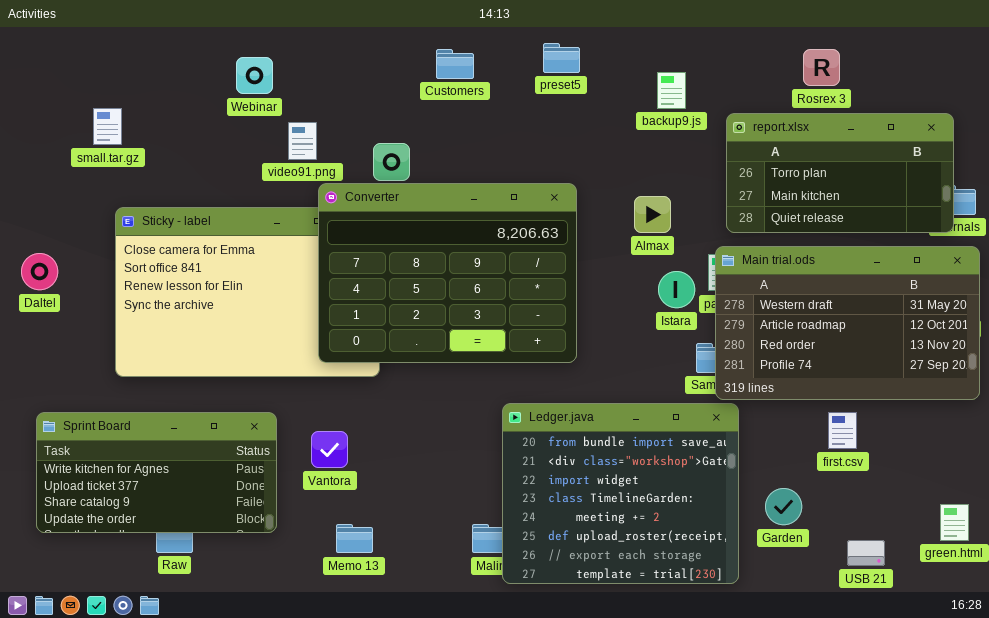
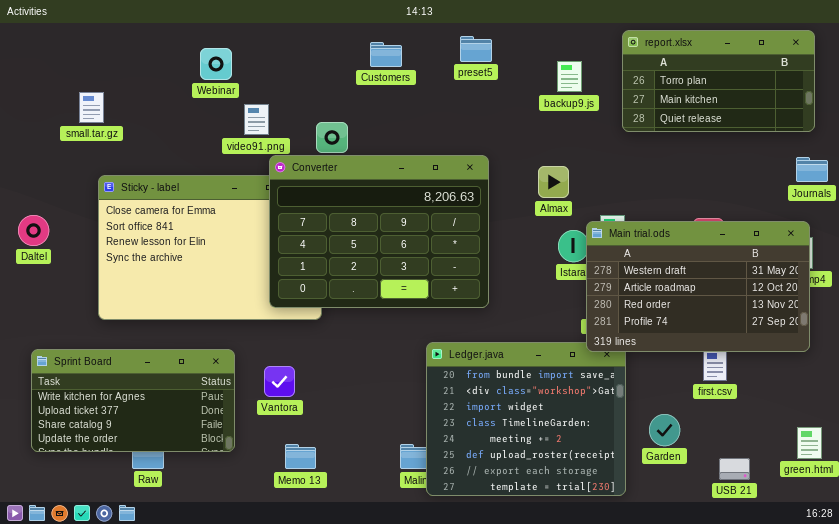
report.xlsx: [726,113,954,233] -> [622,30,815,132], moved
Main trial.ods: [715,246,980,400] -> [586,221,810,352], moved

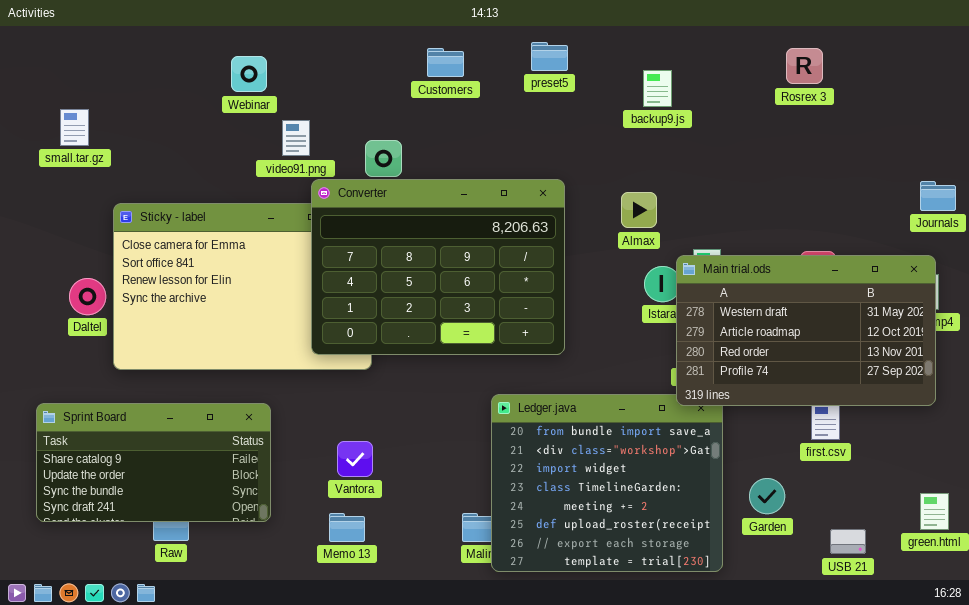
report.xlsx: [622,30,815,132] -> none, closed
small.tar.gz: [79,92,104,123] -> [60,109,89,146], moved
Daltel: [18,215,49,246] -> [69,278,106,315], moved
Sprint Board: [31,349,235,452] -> [36,403,271,522], scrolled down 2 rows
Vantora: [264,366,295,397] -> [337,441,373,477], moved

